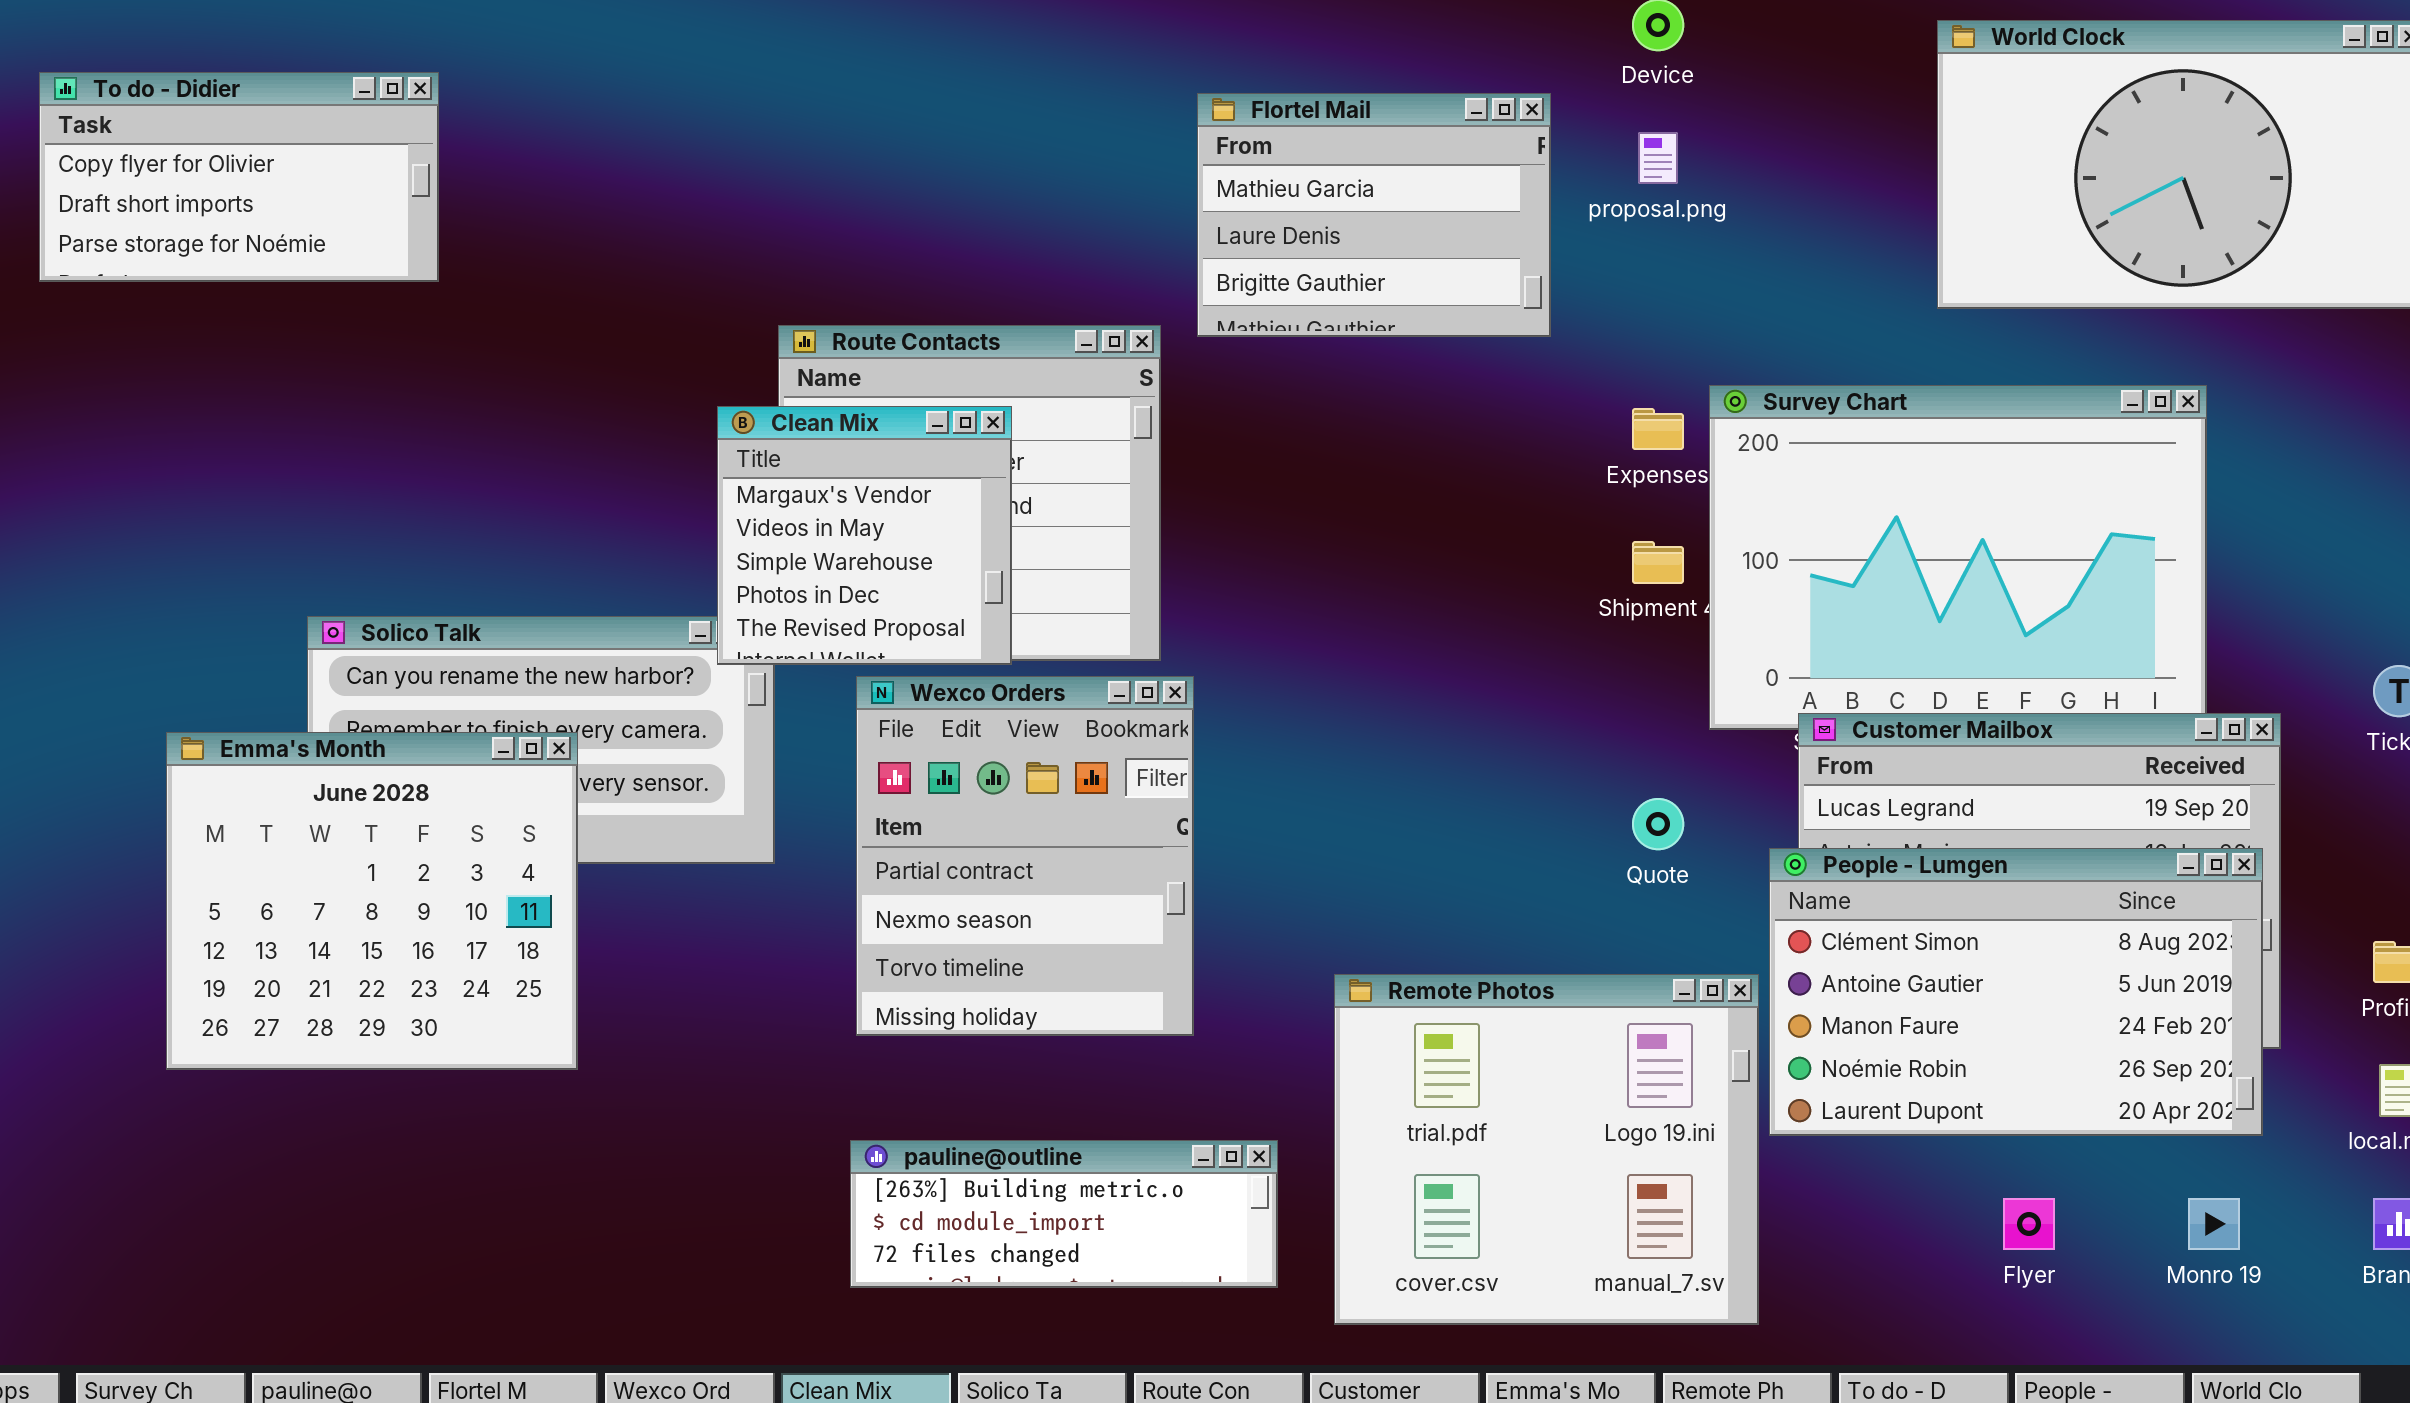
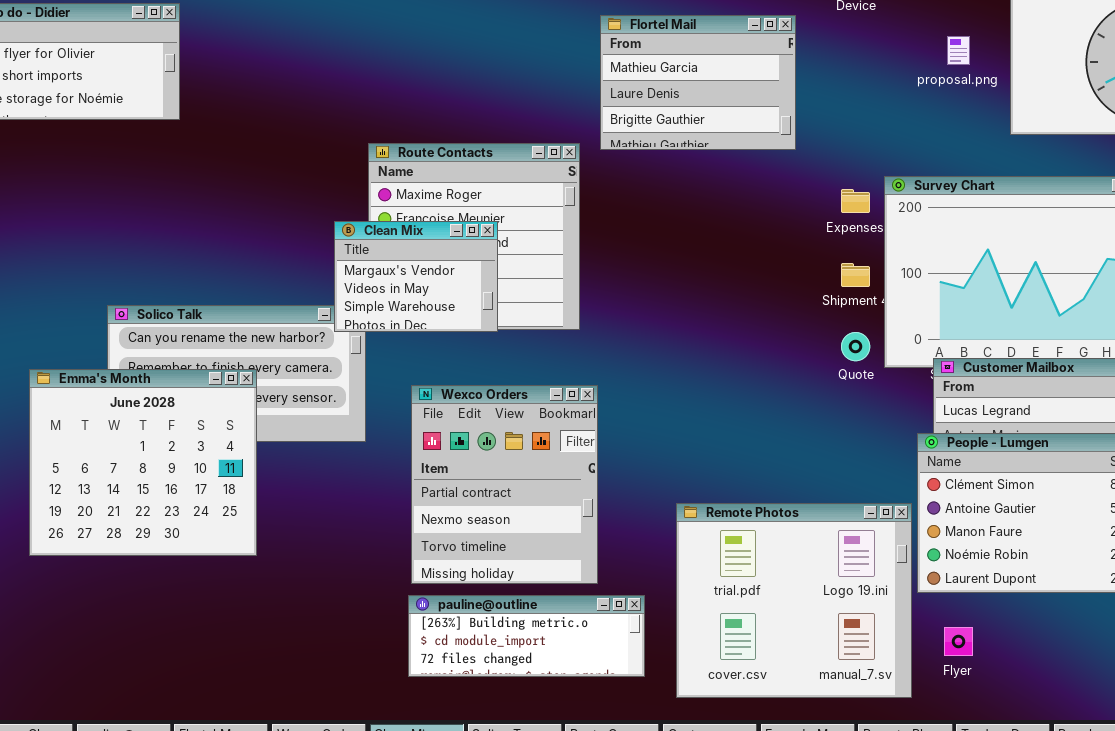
proposal.png: [1638,132,1678,184] -> [947,36,970,65], moved
Clean Mix: [717,406,1012,665] -> [334,221,498,332], resized
Wexco Orders: [856,676,1194,1036] -> [411,385,598,584], moved
Quote: [1632,798,1684,850] -> [841,332,870,361], moved
Flyer: [2003,1198,2055,1250] -> [944,627,973,656], moved

